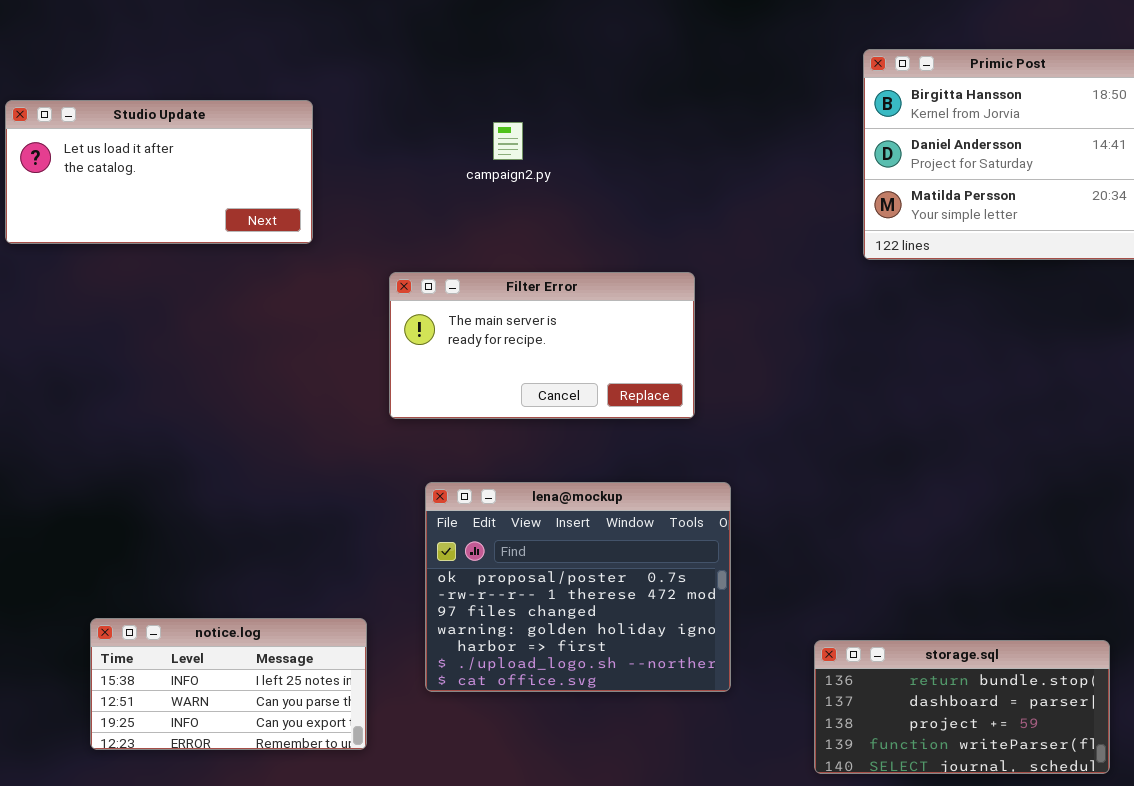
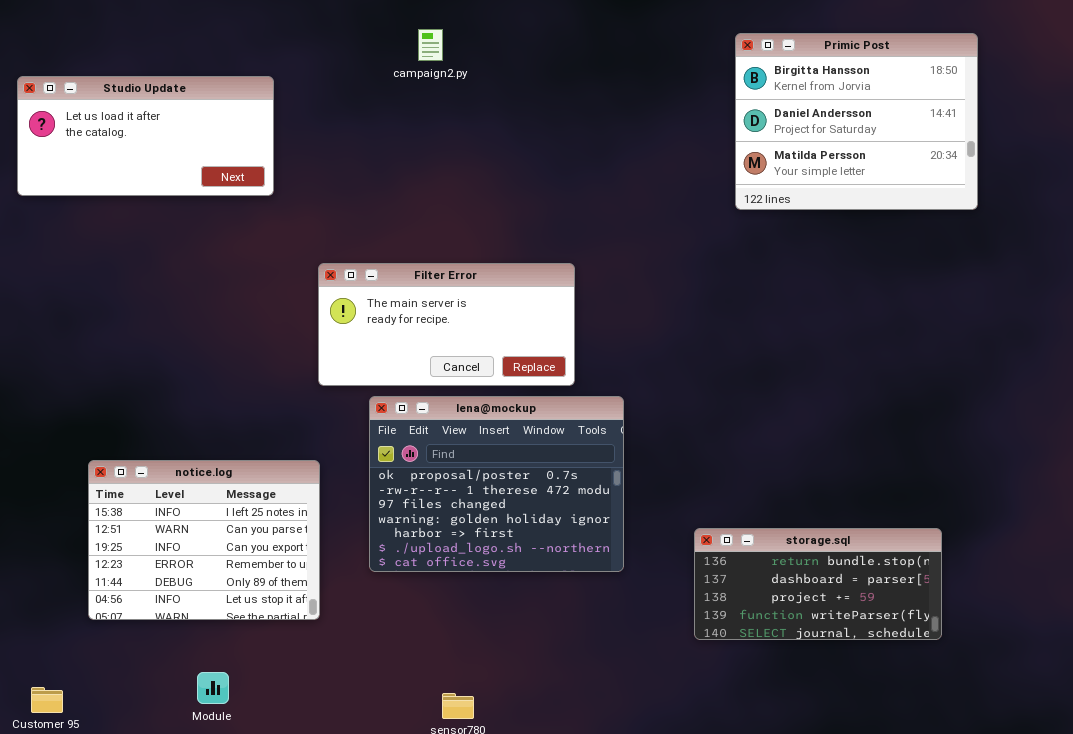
campaign2.py: [493,122,523,160] -> [418,29,443,61], moved
Filter Error: [389,272,695,419] -> [318,263,575,386], moved
notice.log: [90,618,367,750] -> [88,460,320,620], resized

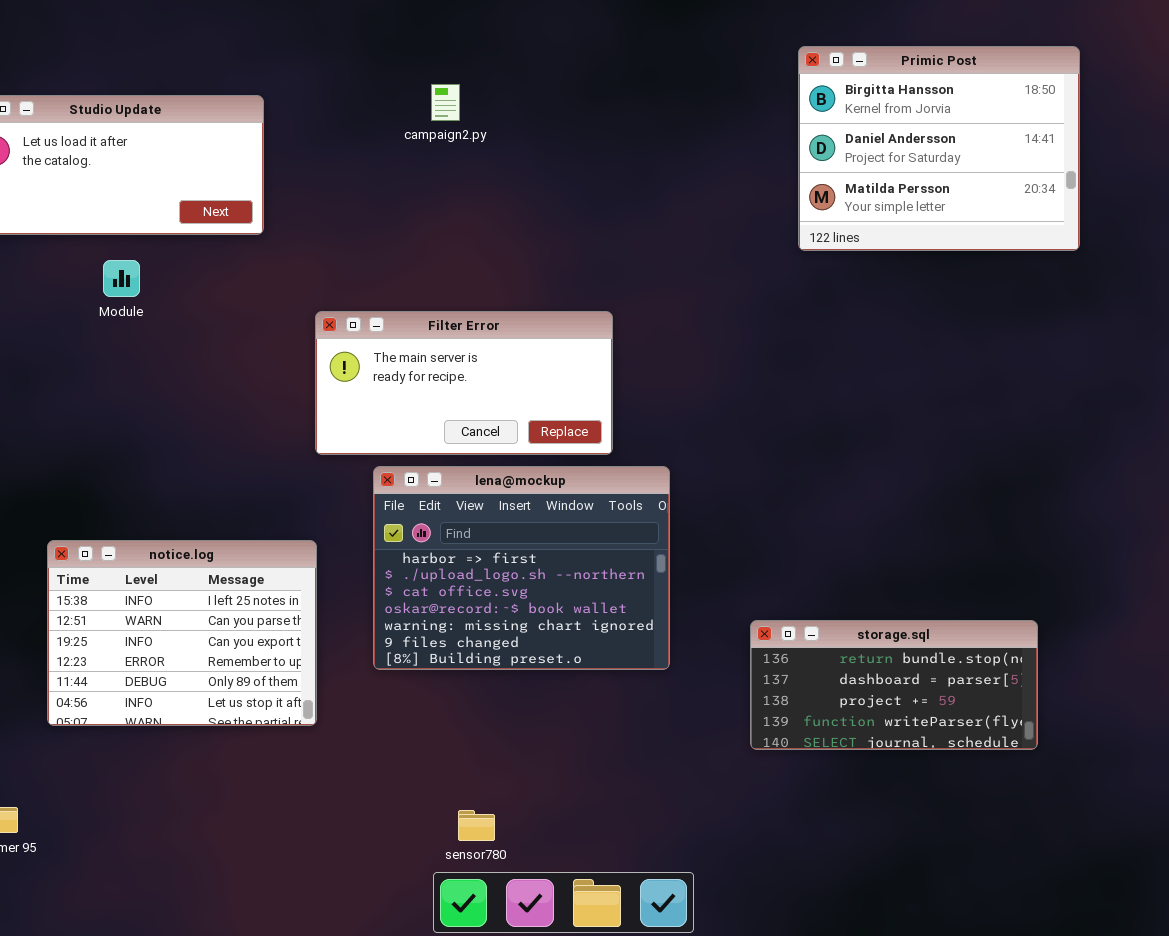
campaign2.py: [418,29,443,61] -> [431,84,460,121], moved
lena@mockup: [369,396,624,572] -> [373,466,670,670], scrolled down 4 rows
Module: [197,672,229,704] -> [103,260,140,297], moved

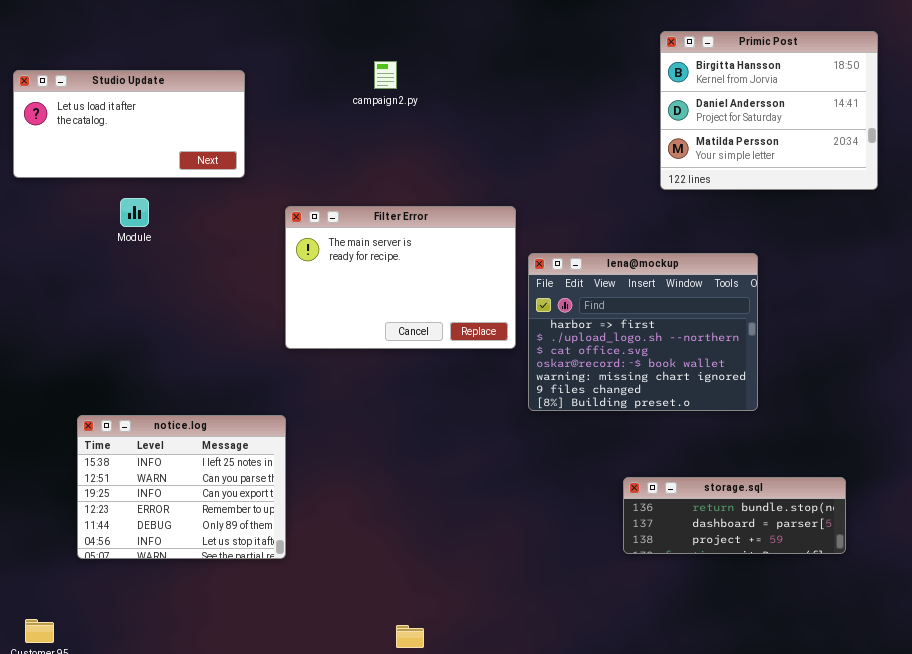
Filter Error: [315,311,613,455] -> [285,206,516,349], resized
lena@mockup: [373,466,670,670] -> [528,253,758,411], moved
storage.sql: [750,620,1038,750] -> [623,477,846,554], resized

